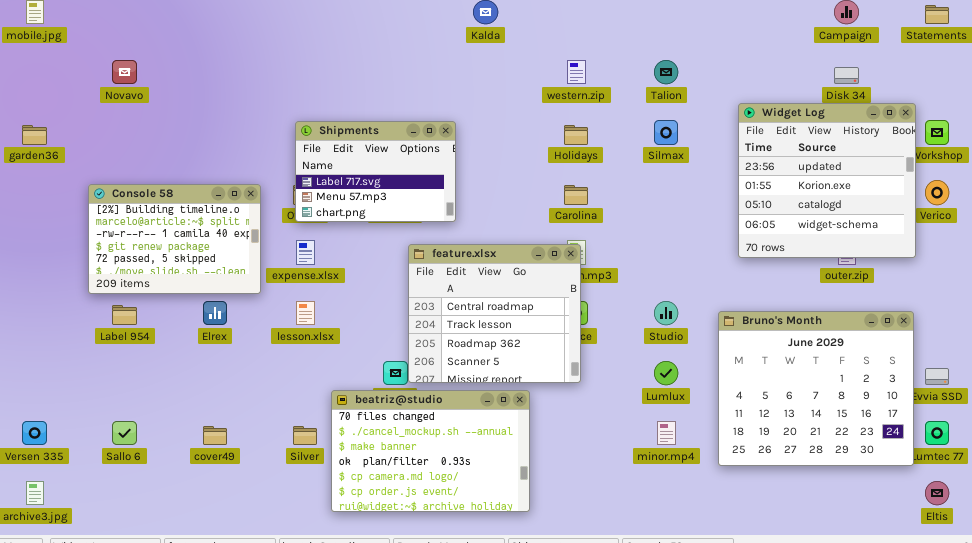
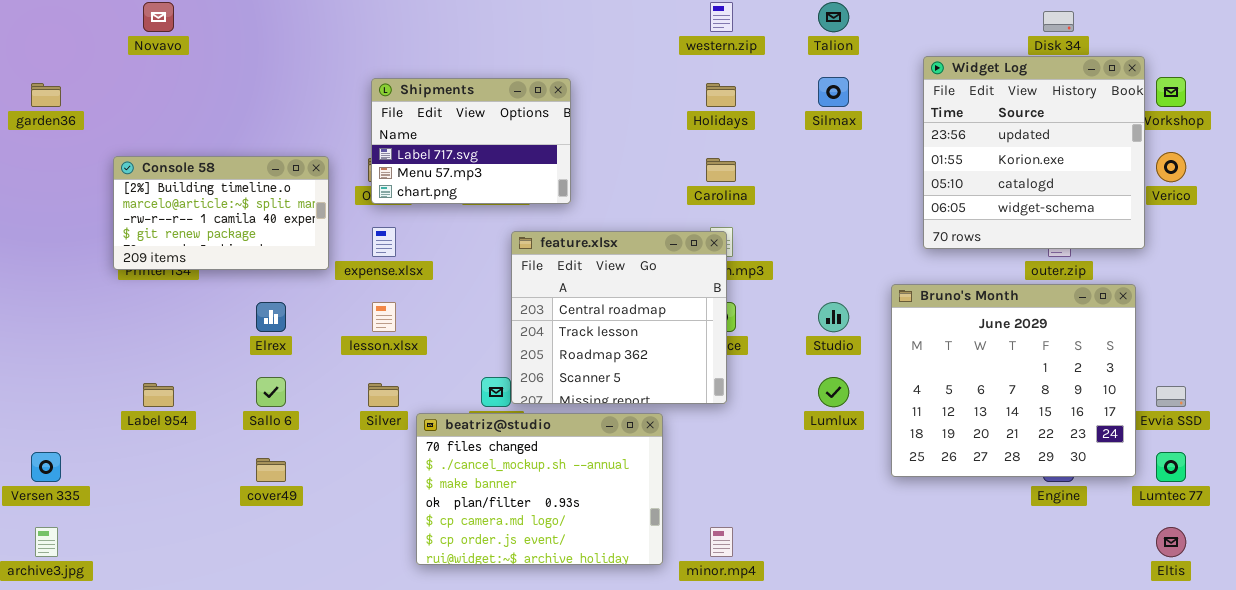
Console 58: [88,184,261,294] -> [113,156,329,270], resized
Label 954: [112,305,137,325] -> [143,383,174,407], moved
Bruno's Month: [718,311,914,466] -> [891,284,1136,477], moved
Sallo 6: [112,421,137,445] -> [256,377,286,407], moved
minor.mp4: [657,421,676,445] -> [710,527,733,557], moved
Silver: [293,426,317,445] -> [368,383,399,407], moved

